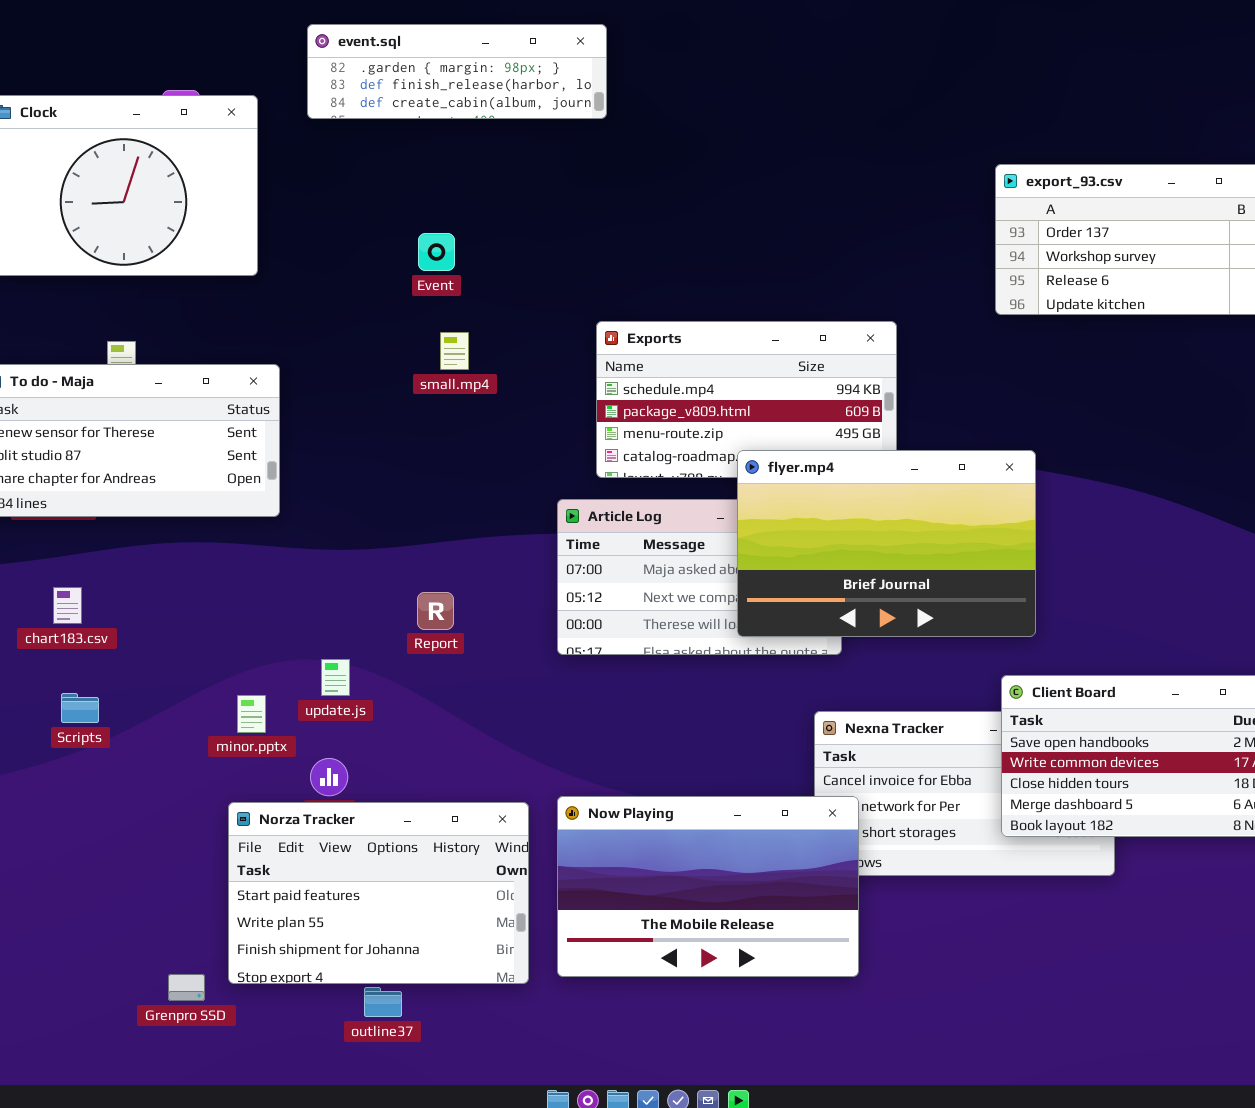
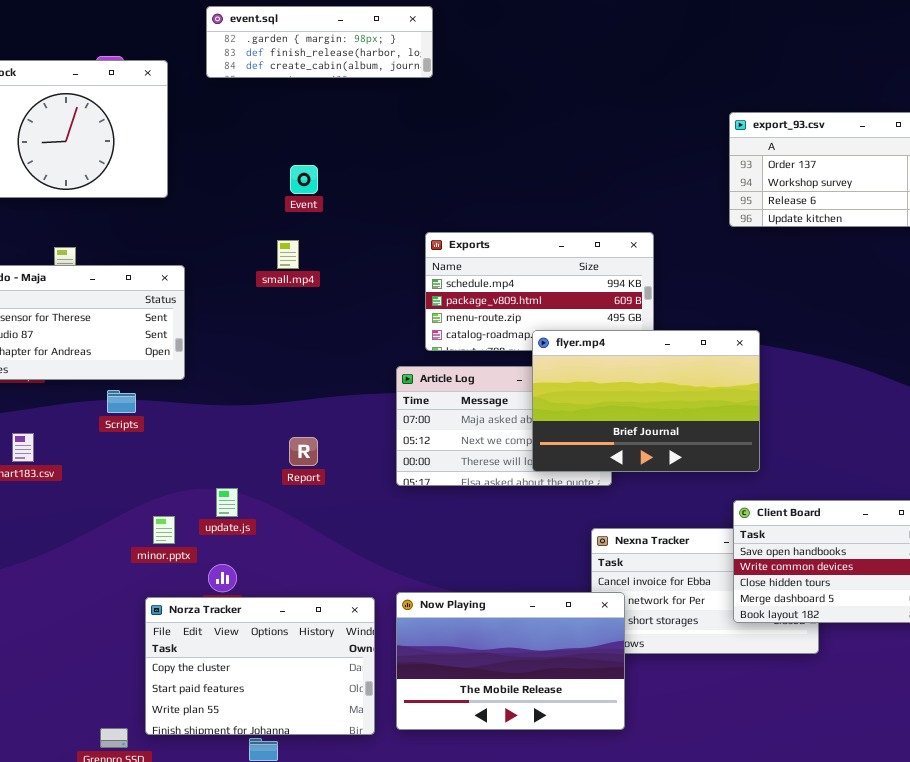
small.mp4: [440,332,469,370] -> [277,240,299,269], moved
Scripts: [61,693,99,723] -> [107,390,136,413], moved
Norza Tracker: [228,802,529,984] -> [145,597,375,735], scrolled up 1 row

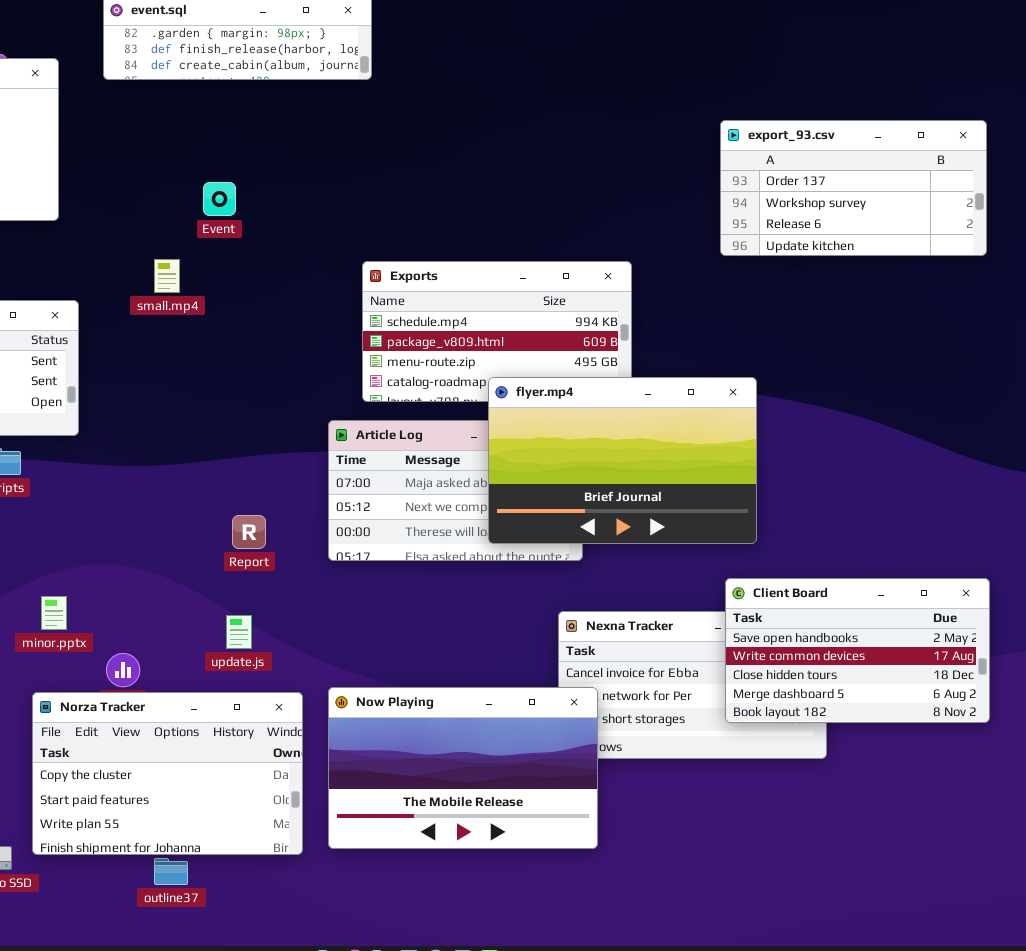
small.mp4: [277,240,299,269] -> [154,259,180,293], moved
Report: [289,437,318,466] -> [232,515,266,549], moved
update.js: [216,488,238,517] -> [226,615,252,649], moved

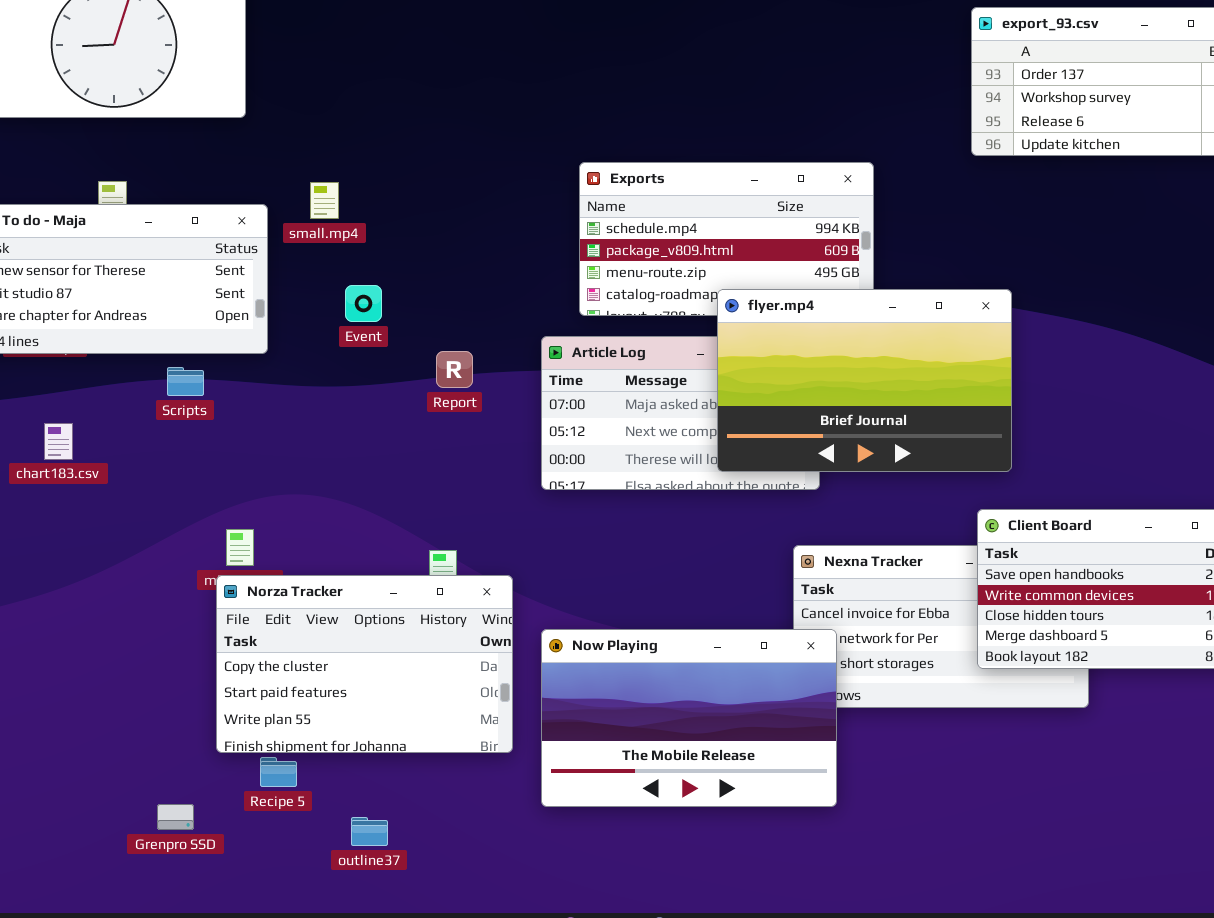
Event: [203,182,236,216] -> [345,285,382,322], moved
small.mp4: [154,259,180,293] -> [310,182,339,219], moved
Report: [232,515,266,549] -> [436,351,473,388], moved
Norza Tracker: [32,692,303,855] -> [216,575,513,753], moved

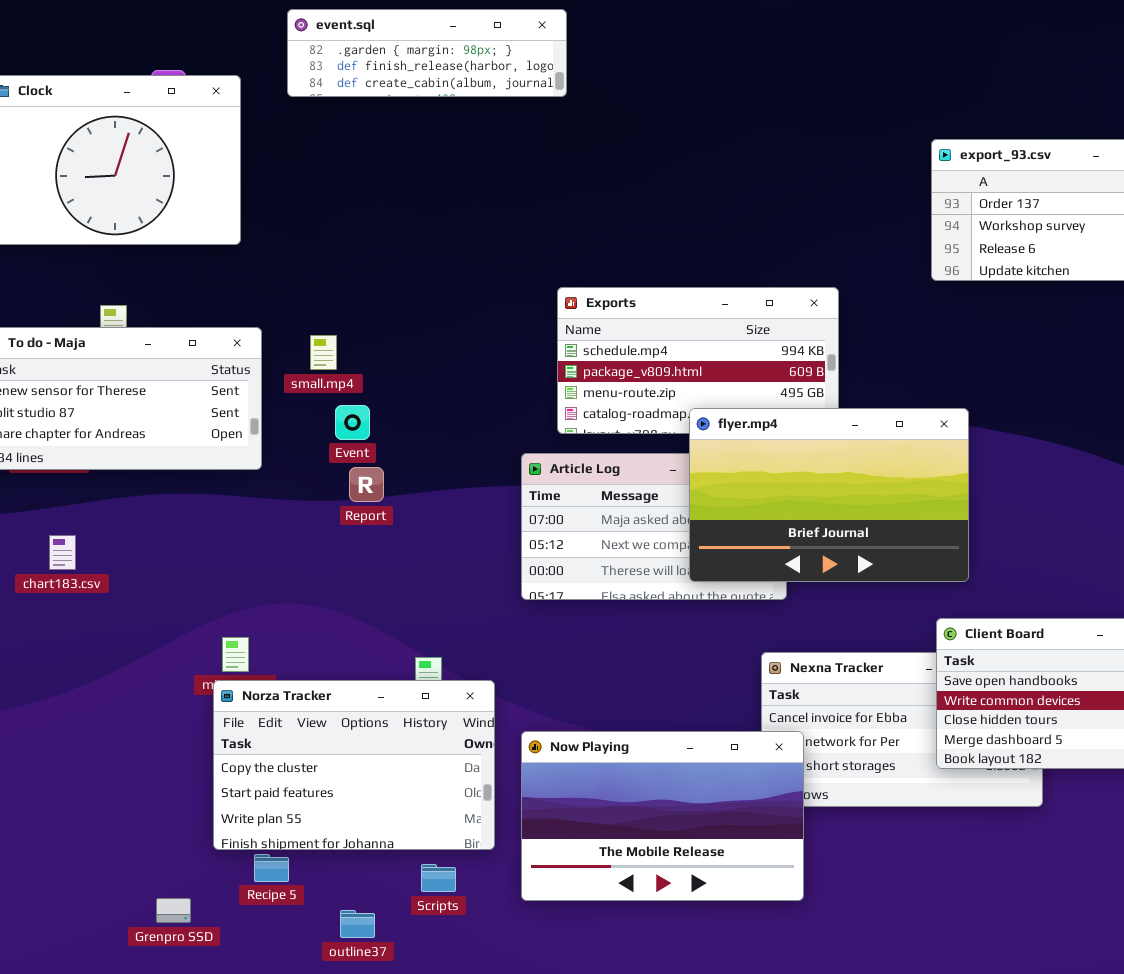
small.mp4: [310,182,339,219] -> [310,335,337,370], moved
Report: [436,351,473,388] -> [349,467,384,502], moved
Scripts: [167,367,204,396] -> [421,864,456,892], moved

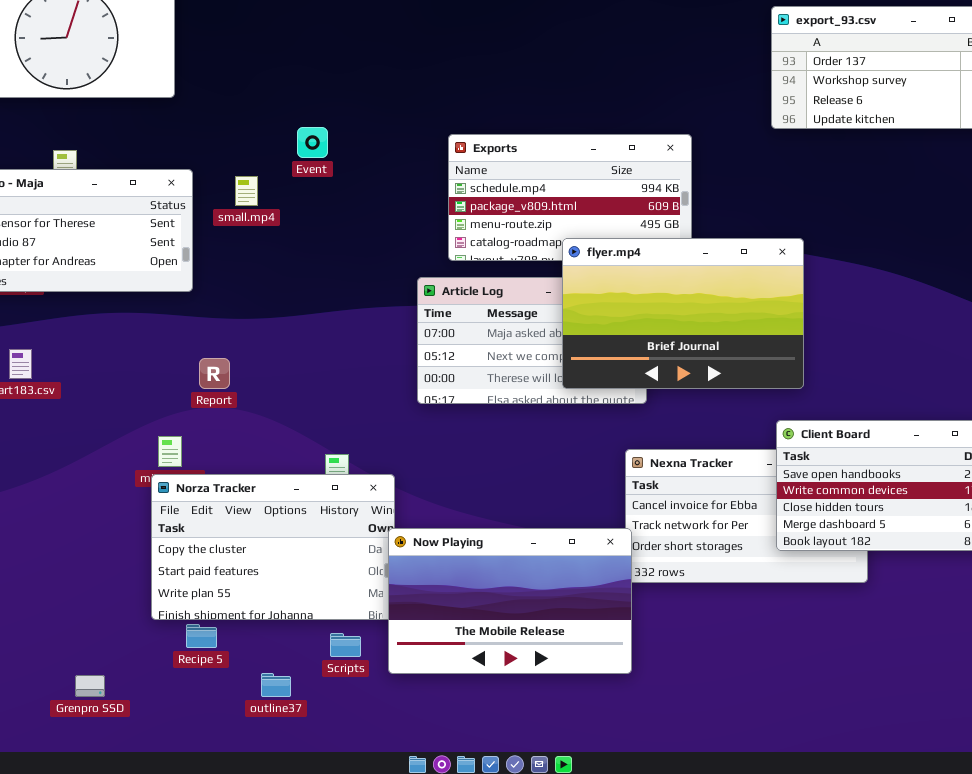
Event: [335,405,370,440] -> [297,127,328,158], moved
Report: [349,467,384,502] -> [199,358,230,389], moved
Now Playing: [521,731,804,901] -> [388,528,632,674], moved
Grenpro SSD: [156,898,191,923] -> [75,675,105,697], moved

